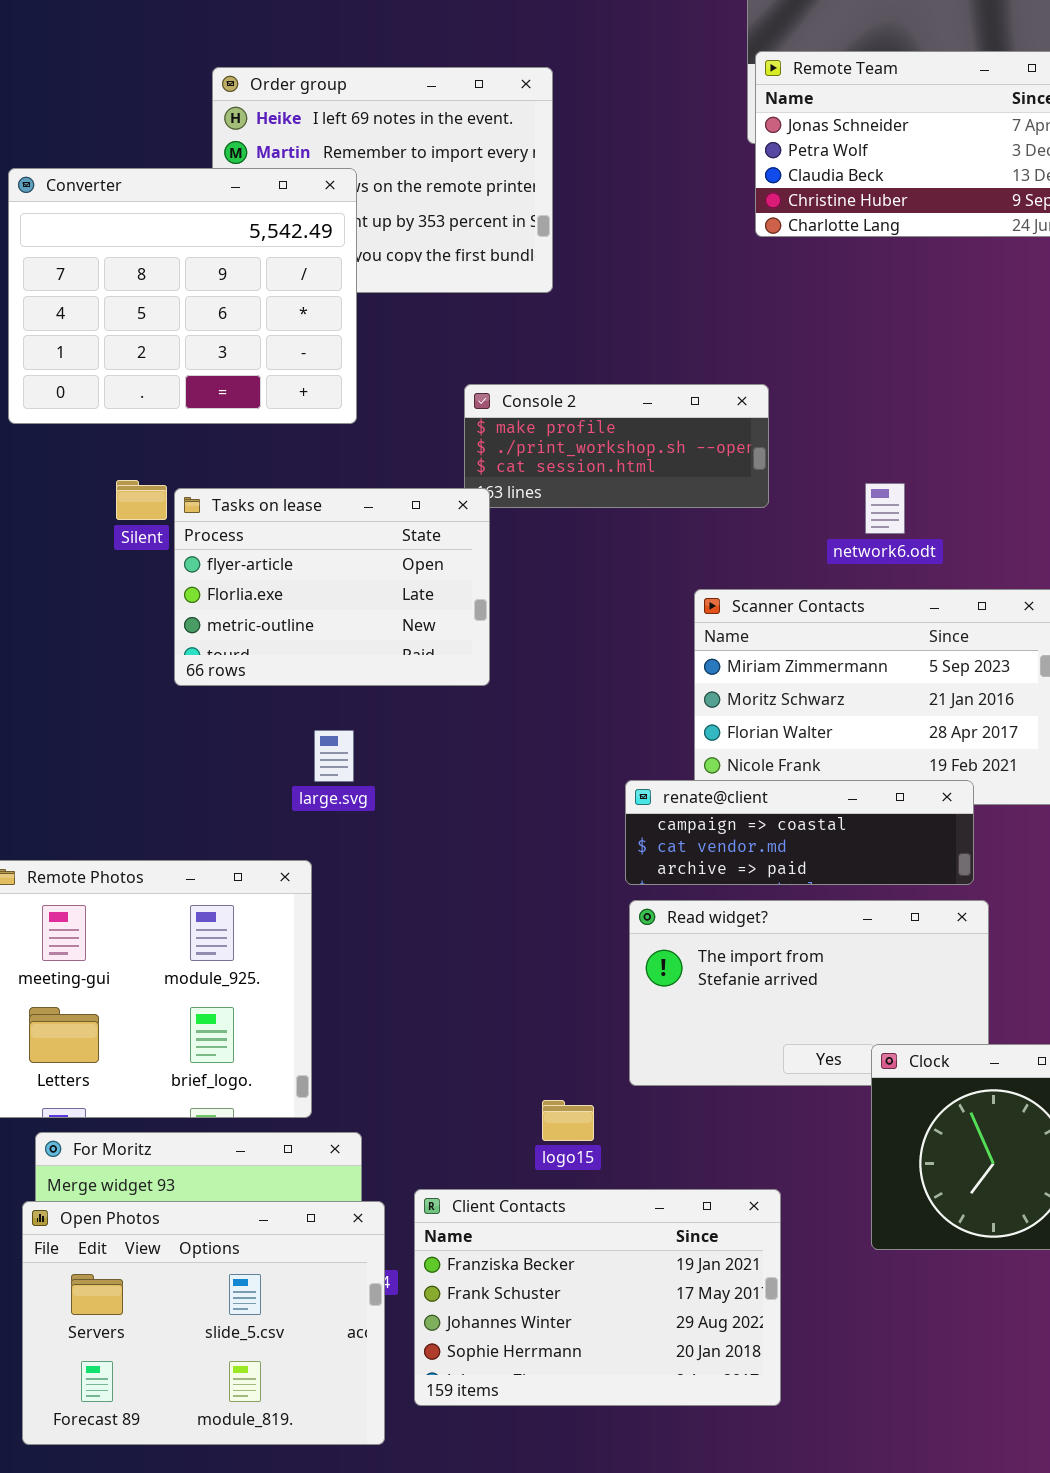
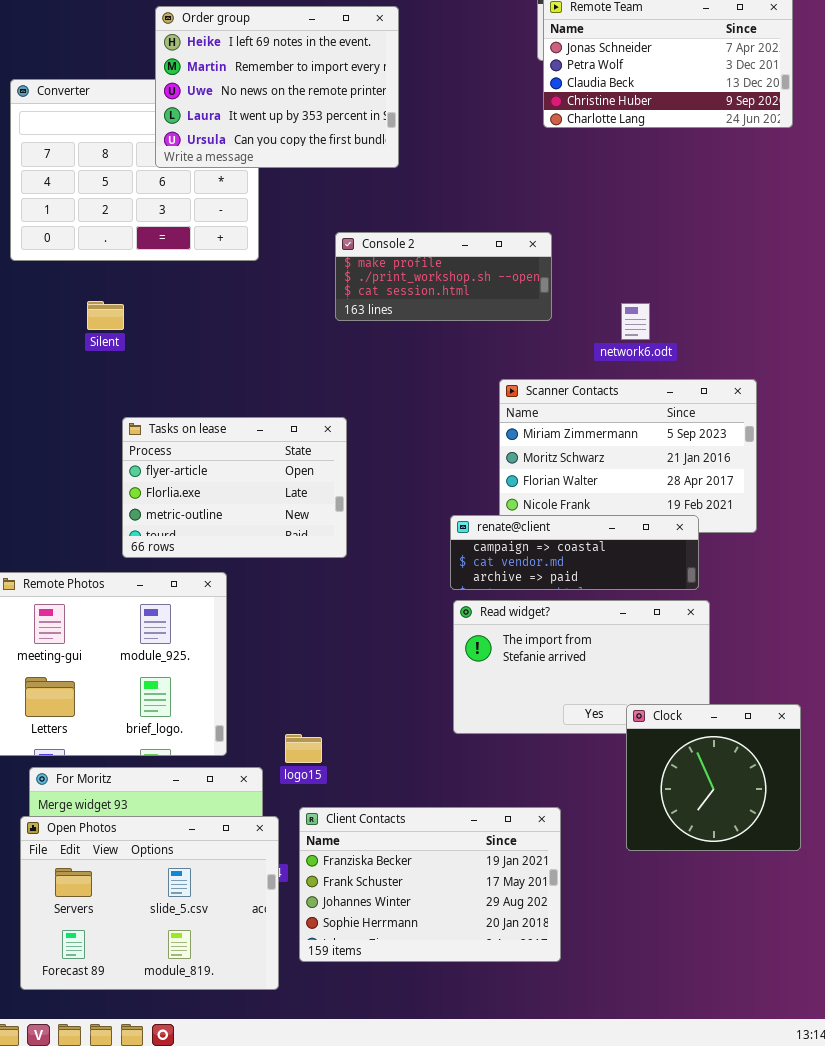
Order group: [212,67,553,293] -> [155,6,399,168], raised
Tasks on lease: [174,488,490,686] -> [122,417,347,558], moved
logo15: [542,1100,594,1141] -> [285,734,322,763], moved

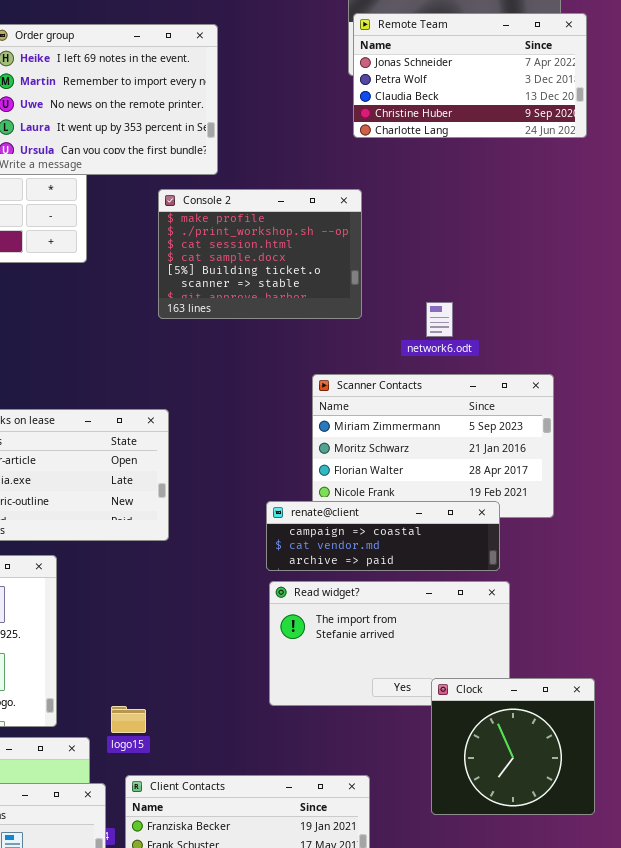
Console 2: [335,232,552,321] -> [158,189,362,319], resized

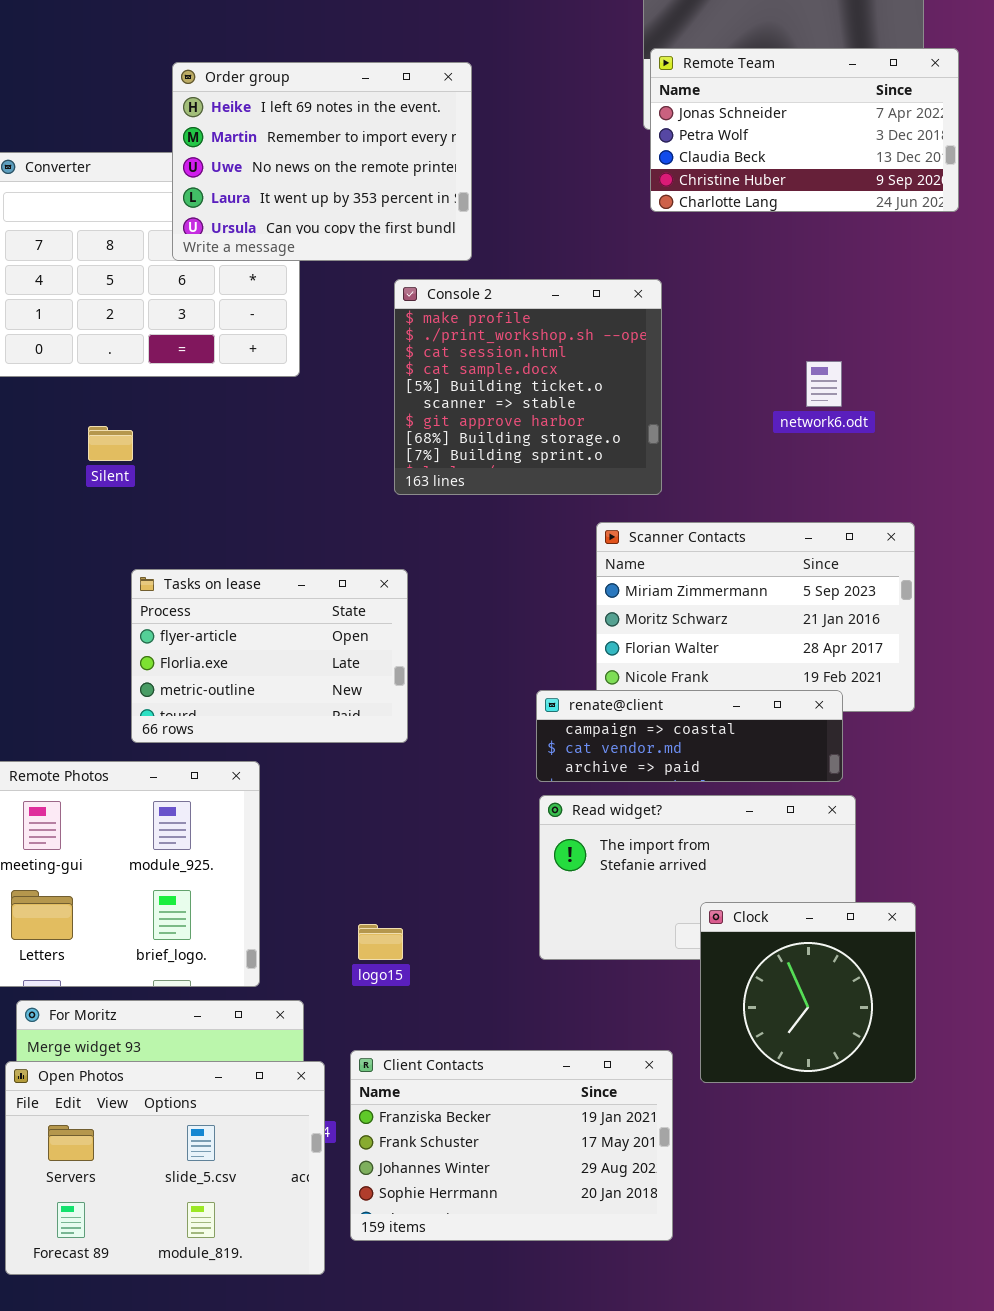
Console 2: [158,189,362,319] -> [394,279,662,495], resized
network6.odt: [426,302,453,337] -> [806,361,842,407], moved
Clock: [431,678,595,815] -> [700,902,916,1083], moved
logo15: [111,706,146,733] -> [358,924,403,960], moved

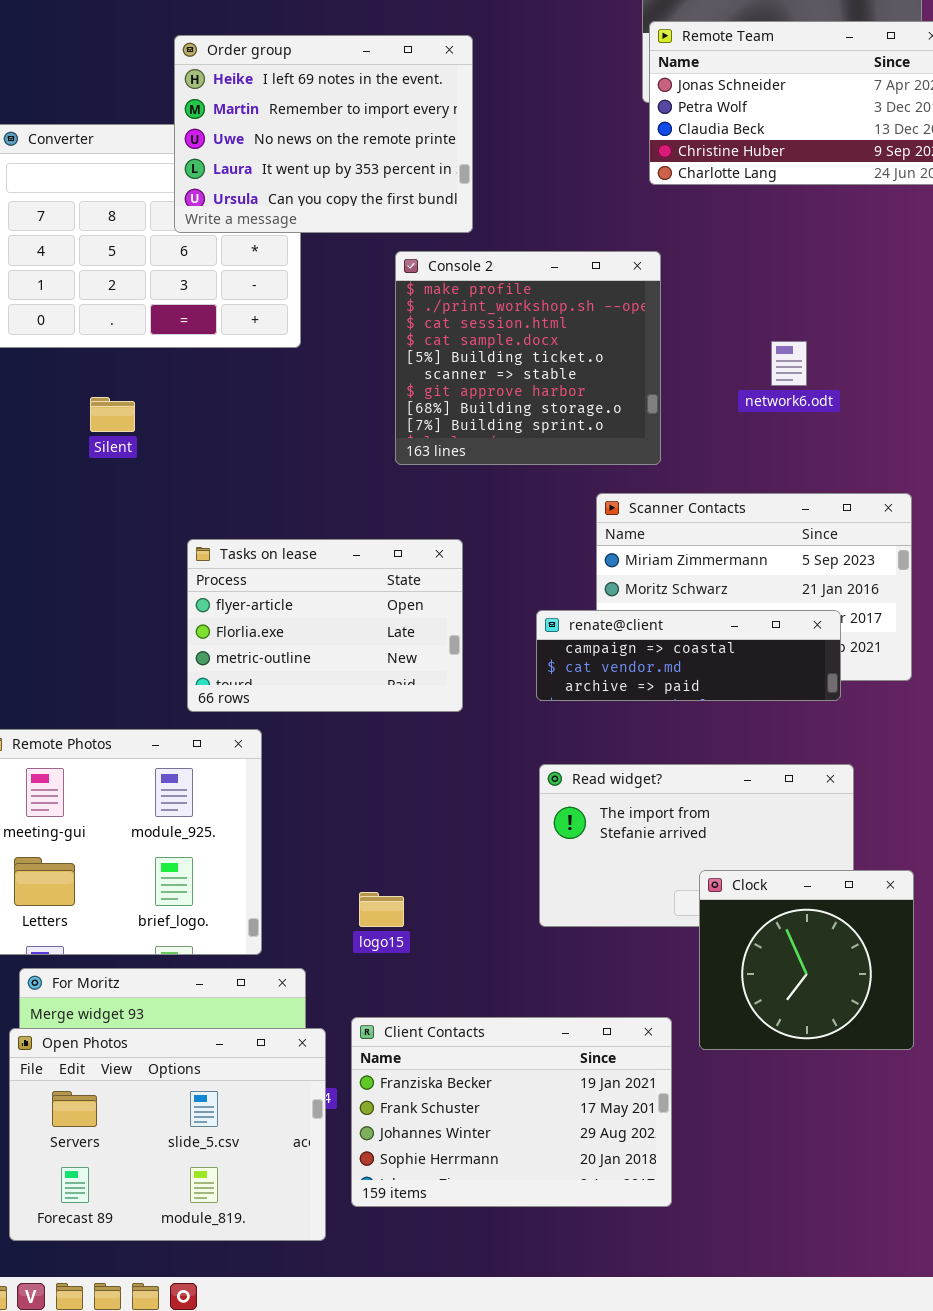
network6.odt: [806,361,842,407] -> [771,341,807,386], moved
Tasks on lease: [131,569,408,743] -> [187,539,463,712], moved
renate@client: [536,690,843,782] -> [536,610,841,701], moved

